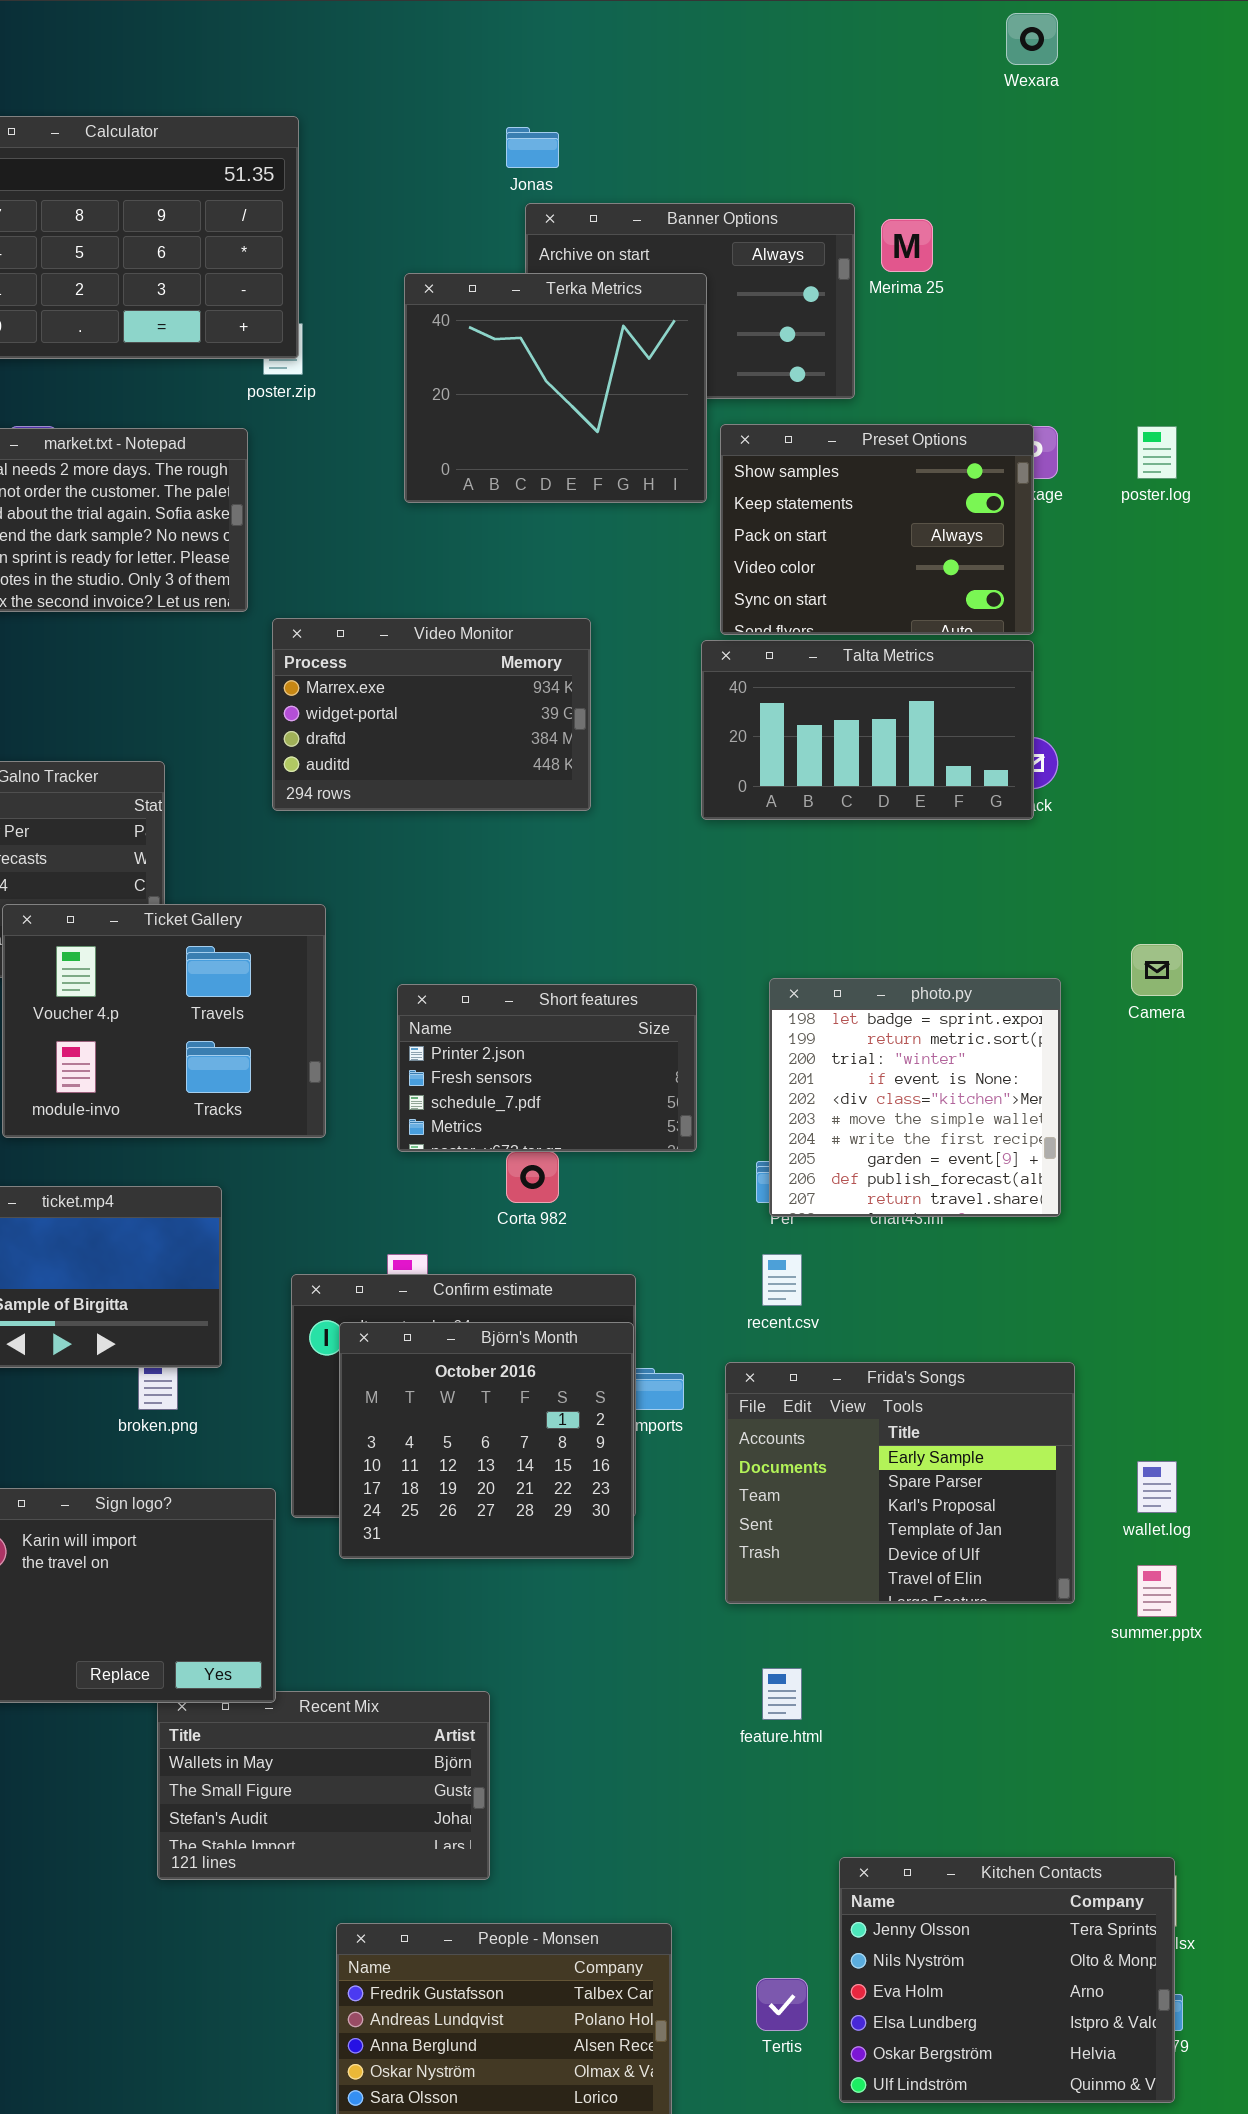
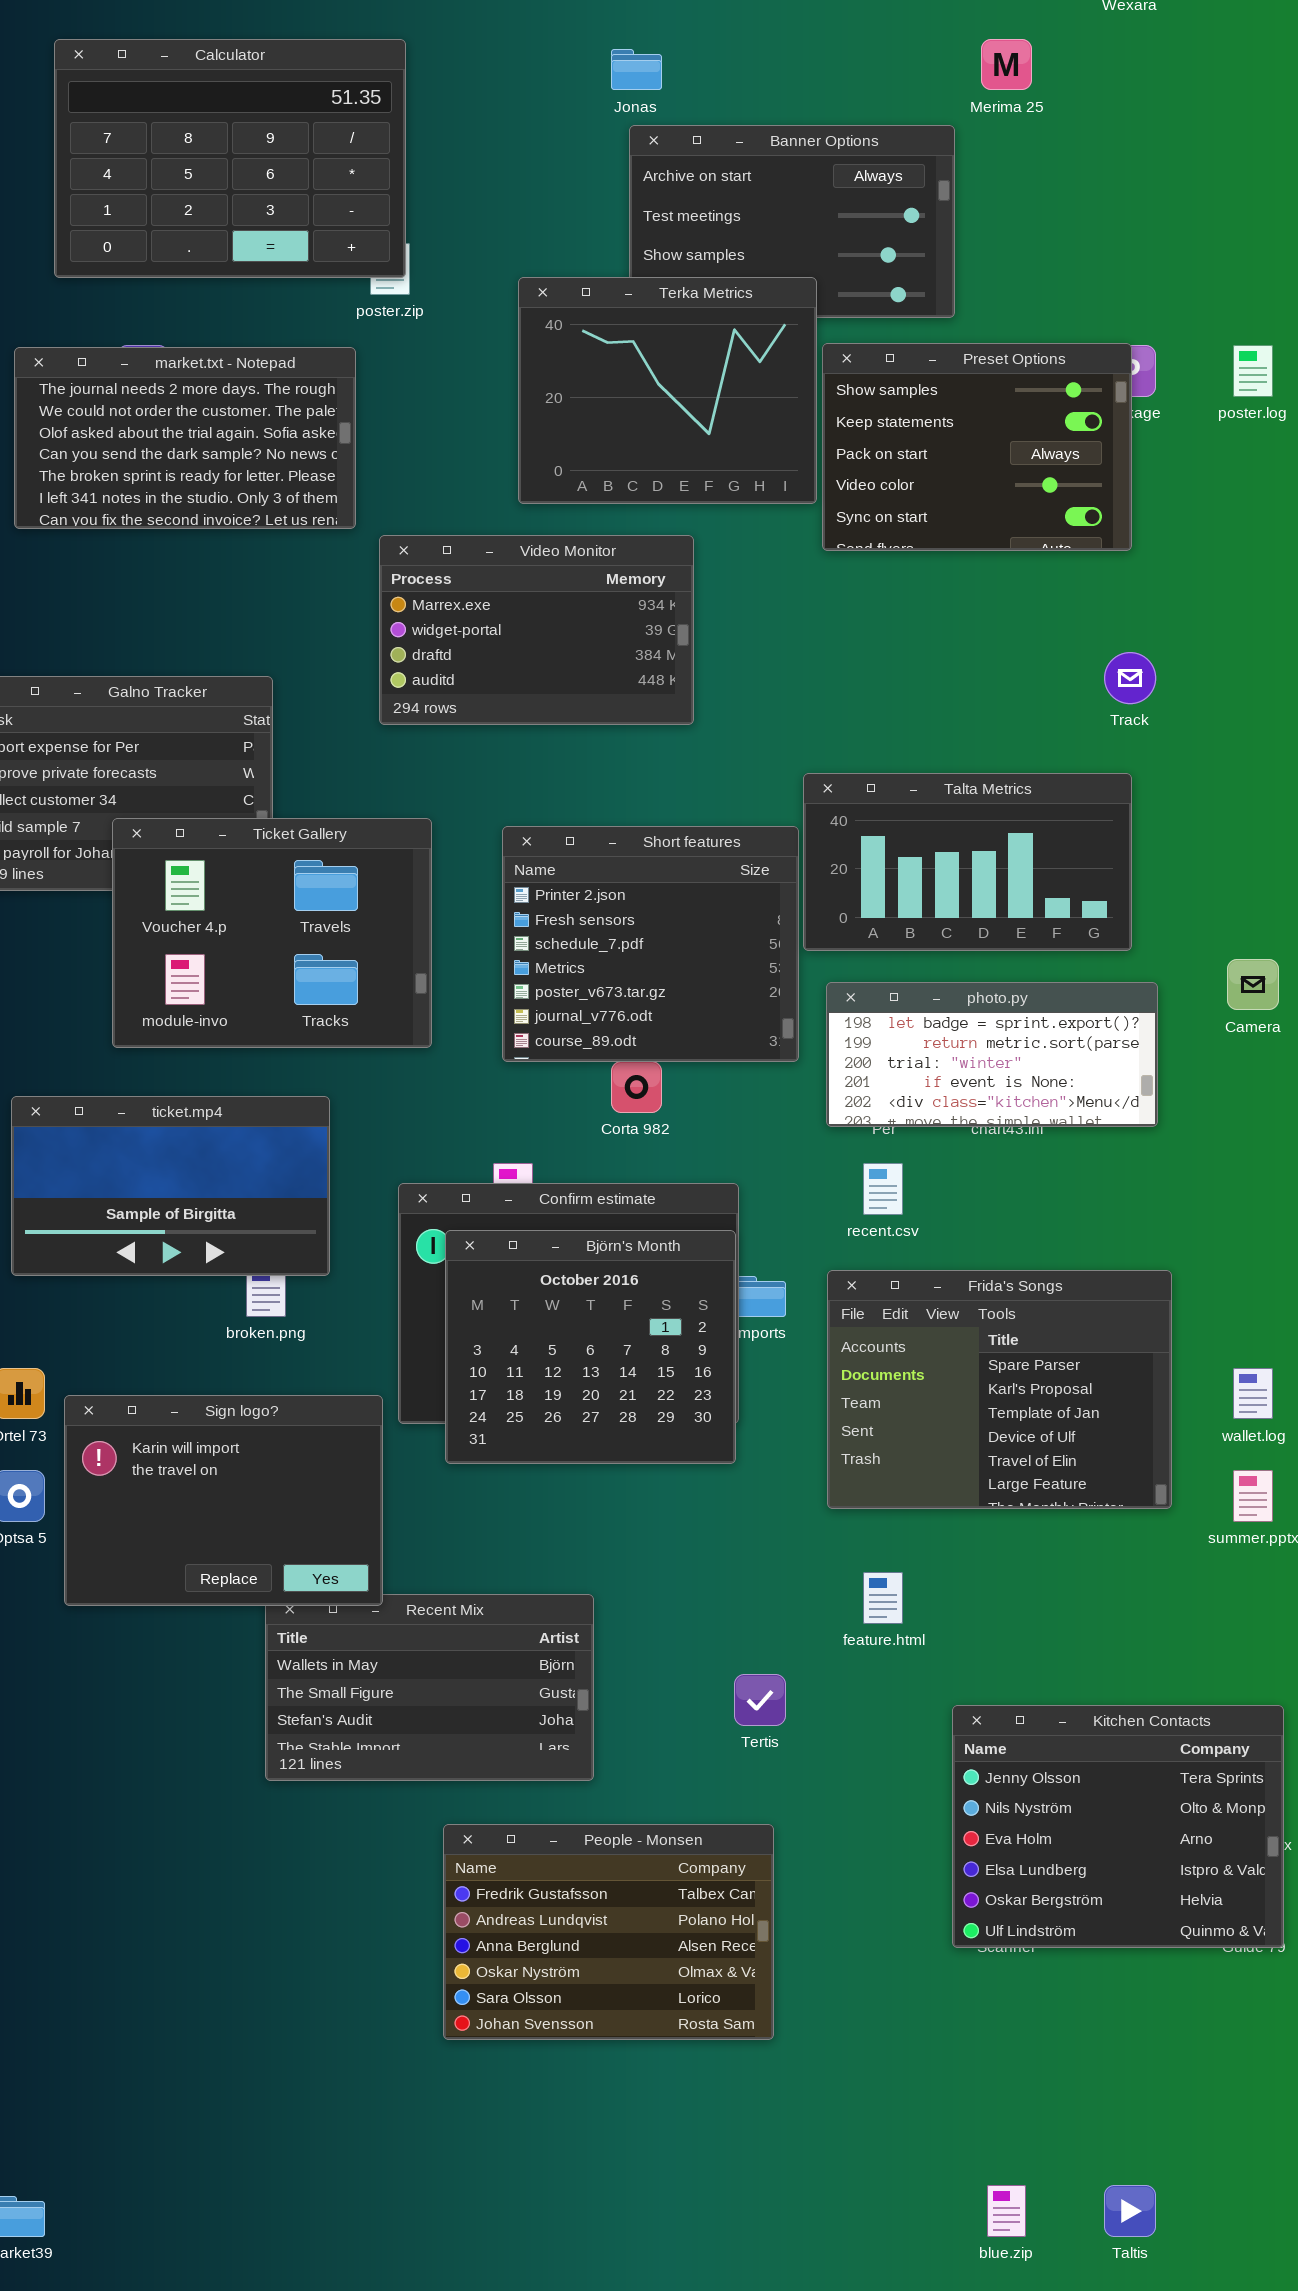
Merima 25: [881,219,933,272] -> [981,39,1032,90], moved
Terka Metrics: [404,273,707,503] -> [518,277,817,504], moved
Talta Metrics: [701,640,1034,820] -> [803,773,1132,951], moved
Camera: [1131,944,1183,996] -> [1227,959,1279,1010], moved
photo.py: [769,978,1061,1217] -> [826,982,1158,1127], resized
Short features: [397,984,697,1152] -> [502,826,799,1062], resized
Frida's Songs: [725,1362,1075,1604] -> [827,1270,1172,1509], scrolled down 1 row
Kitchen Contacts: [839,1857,1175,2103] -> [952,1705,1284,1948], moved
Tertis: [756,1978,808,2031] -> [734,1674,786,1726], moved

